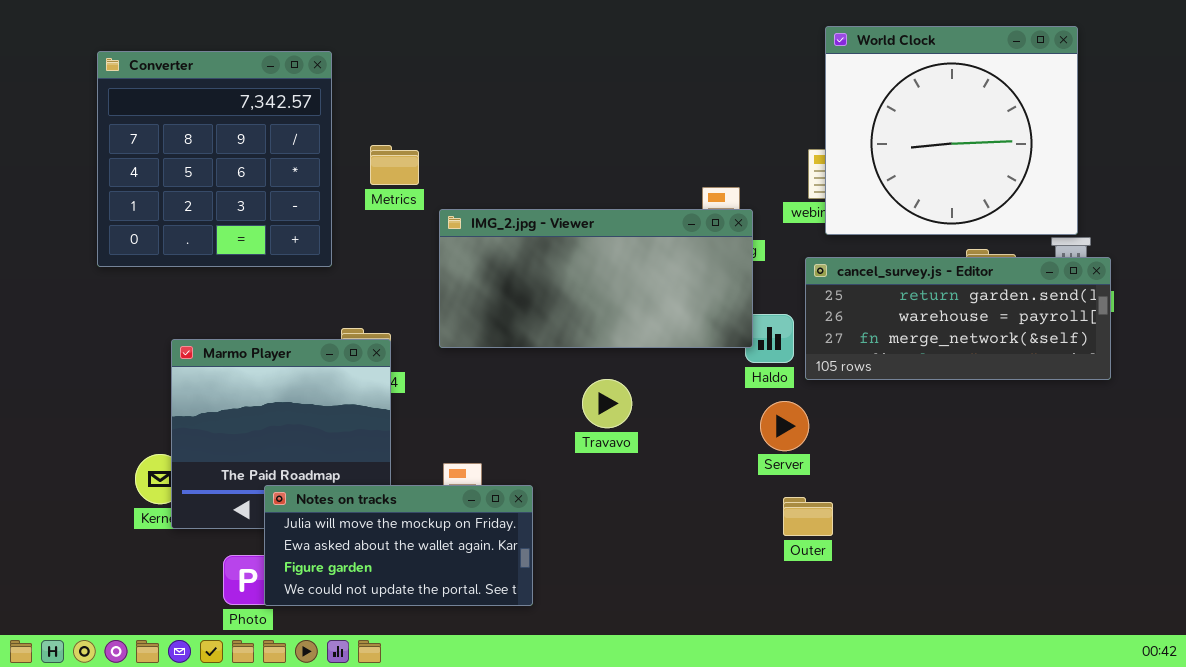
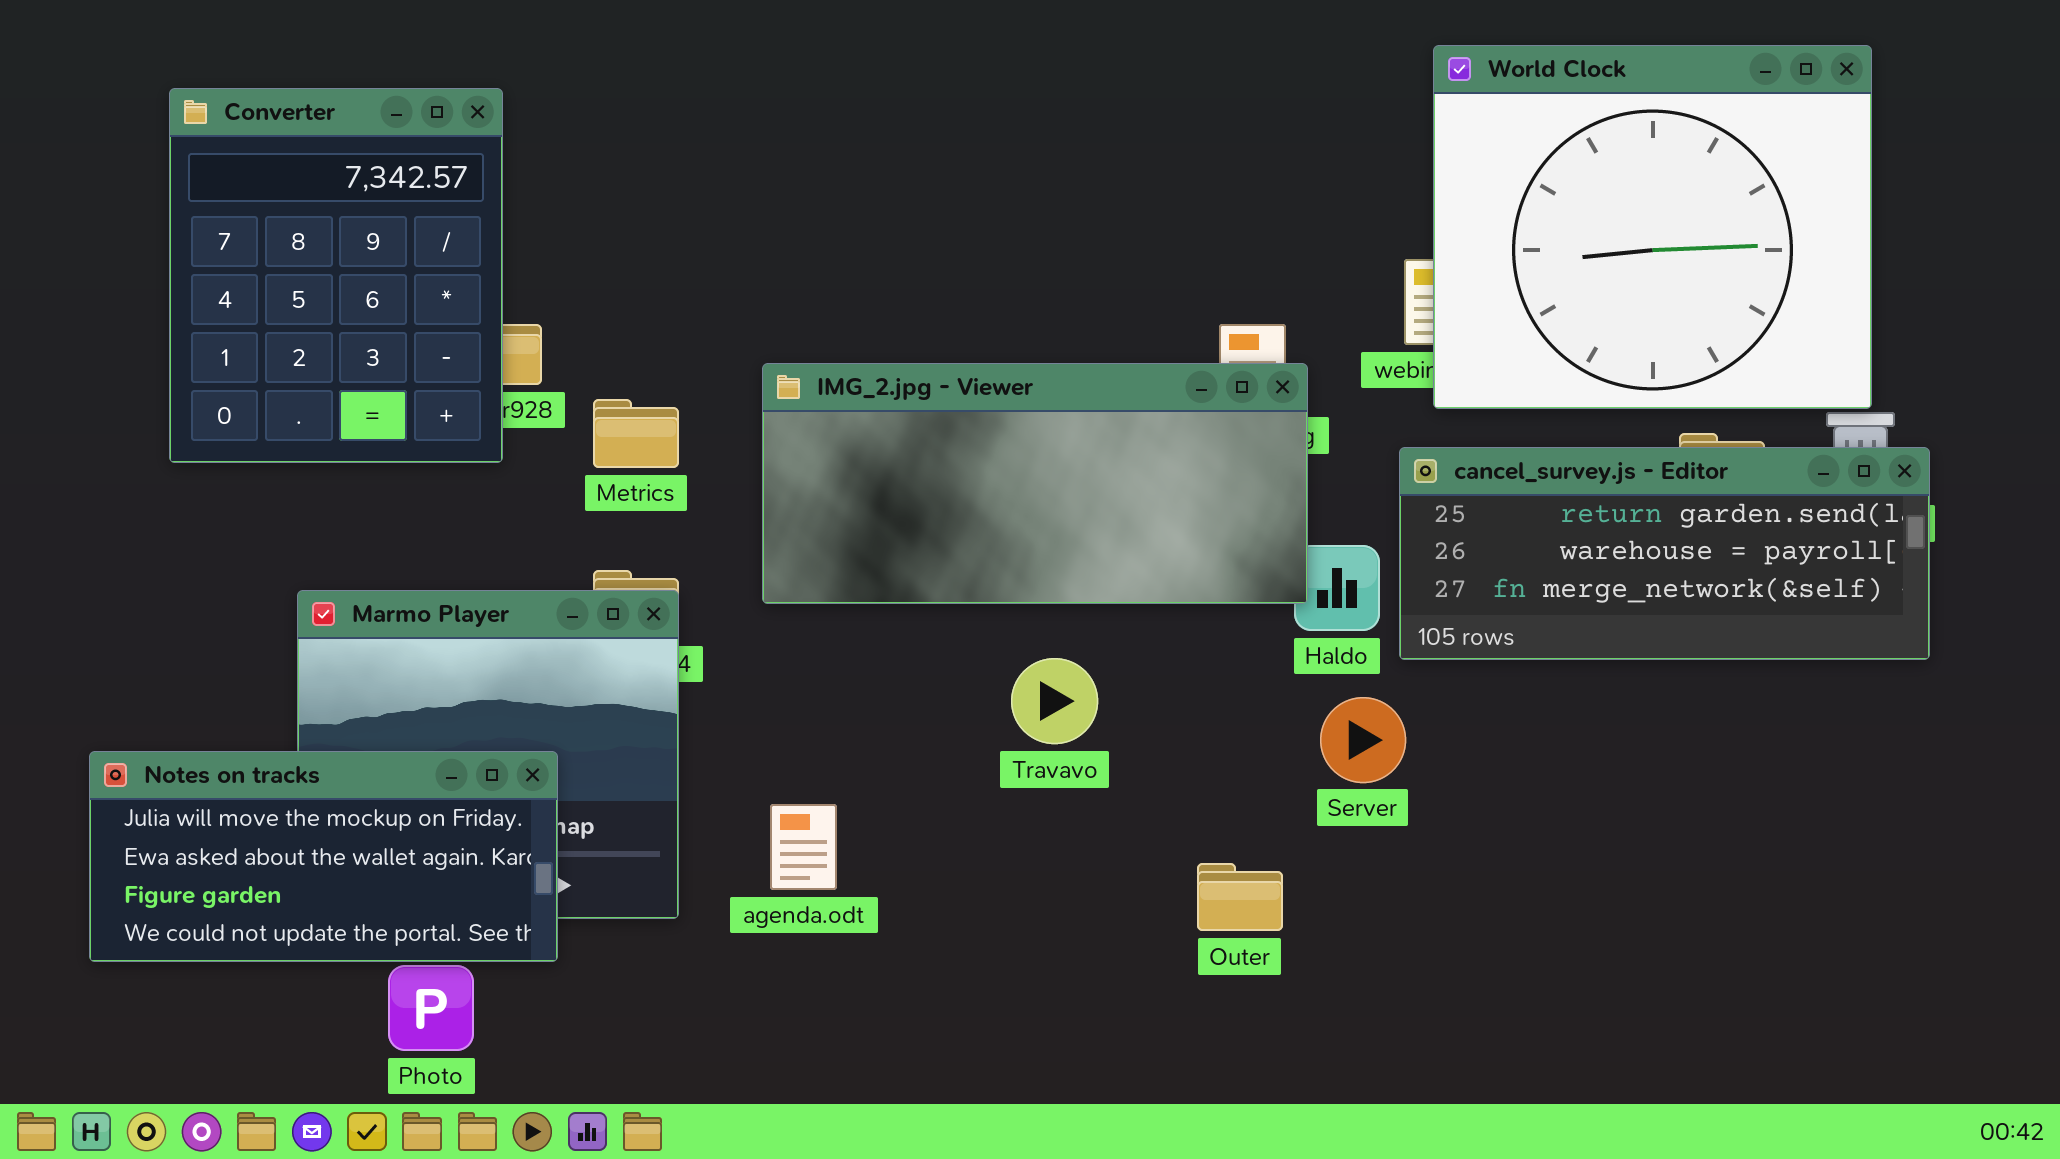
Converter: [97,51,332,267] -> [169,88,503,463], resized
Metrics: [370,145,419,185] -> [593,399,679,468], moved
Notes on tracks: [264,485,533,606] -> [89,751,558,962], moved
Outer: [783,497,833,536] -> [1197,863,1283,931], moved

